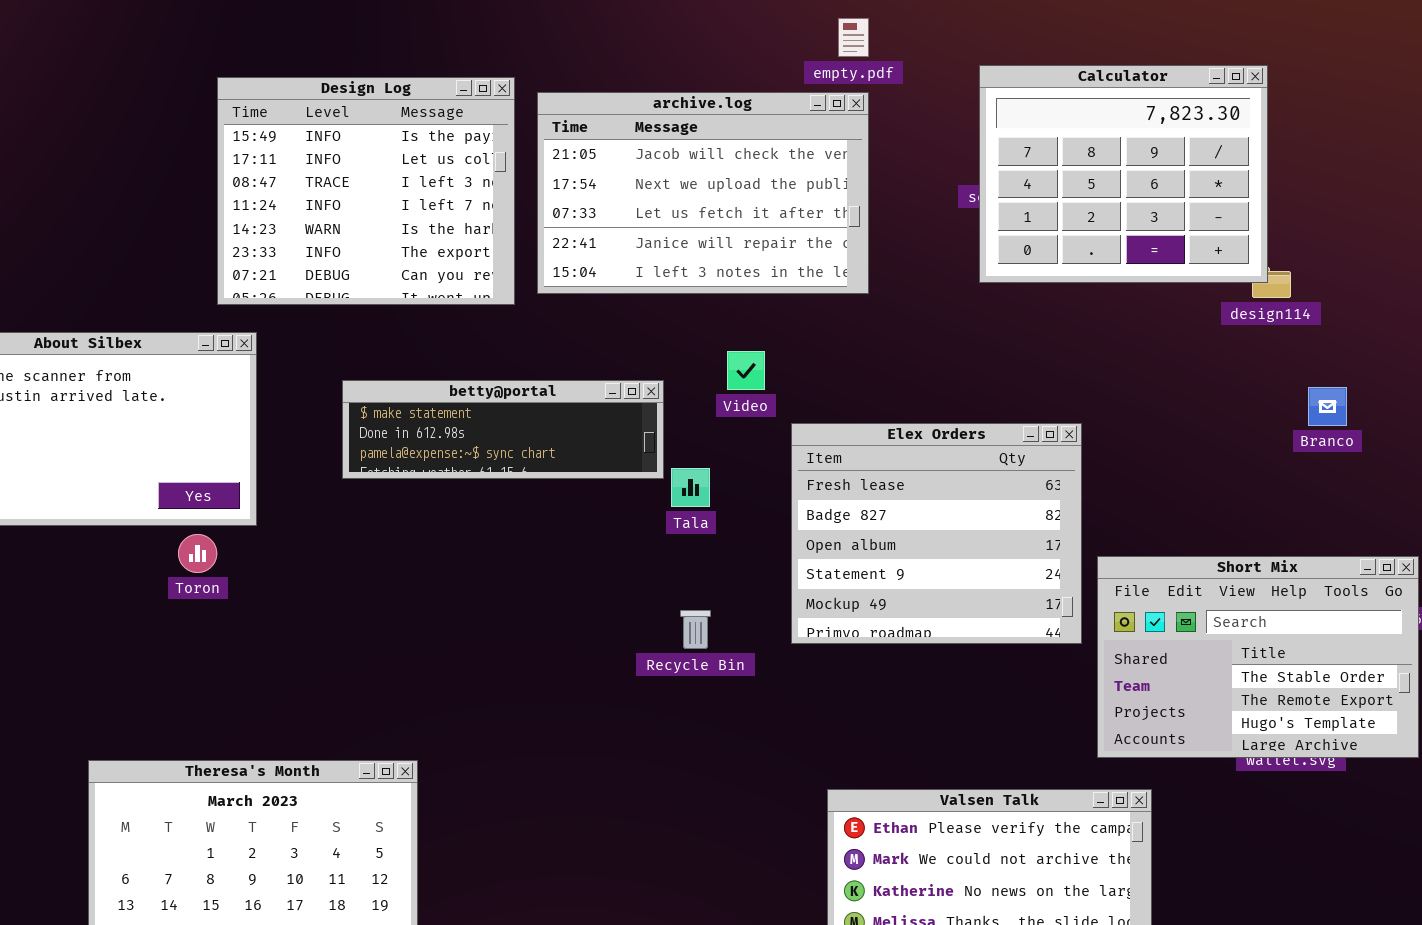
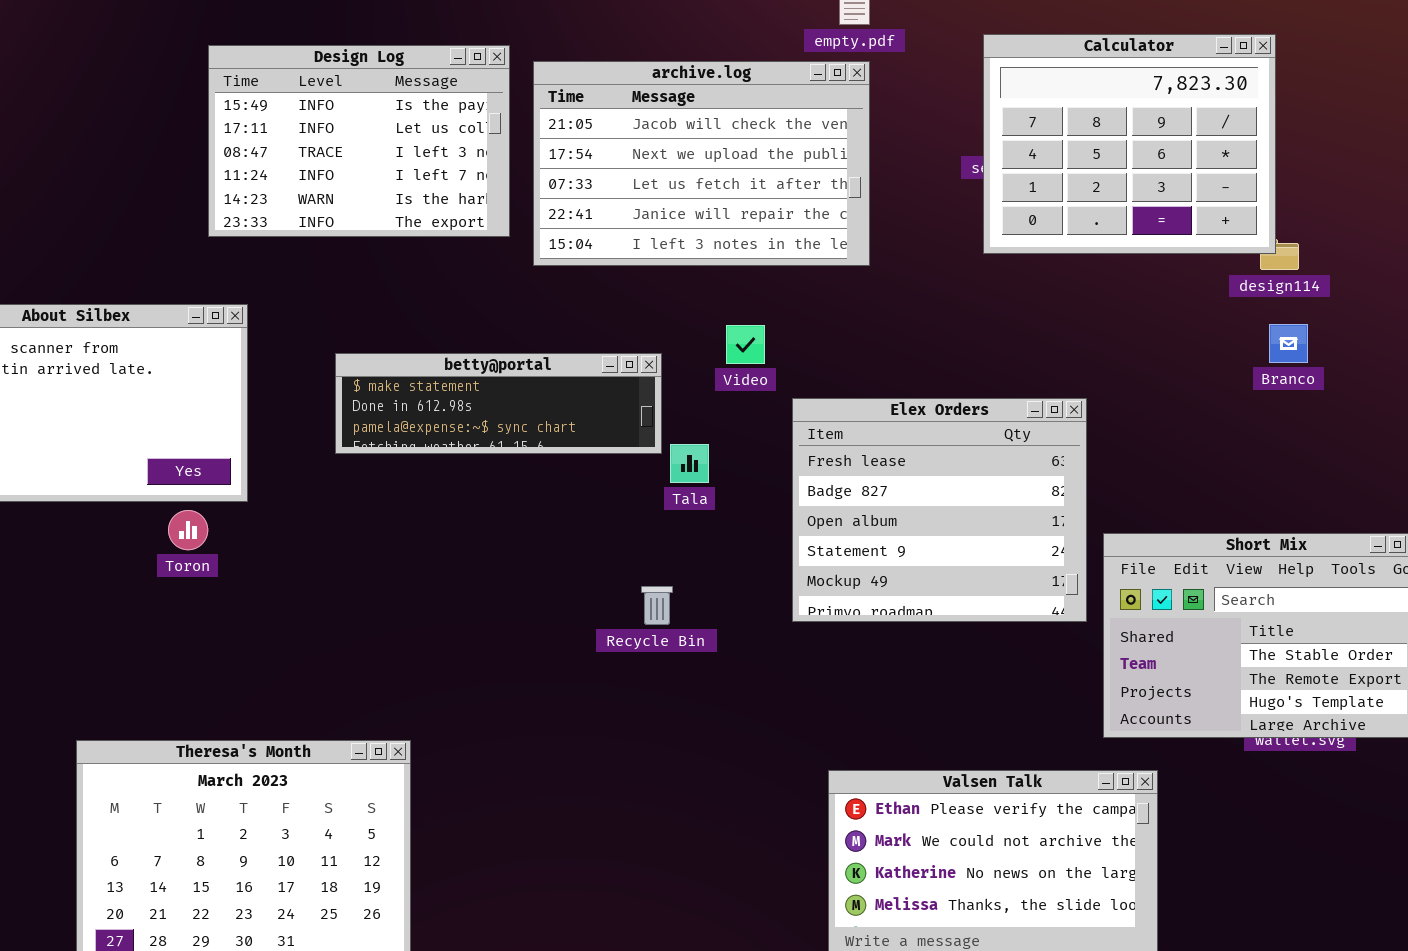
Design Log: [217,77,515,305] -> [208,45,510,237], resized
Branco: [1308,387,1347,426] -> [1269,324,1308,363], moved
Recycle Bin: [680,610,711,649] -> [641,586,673,625], moved

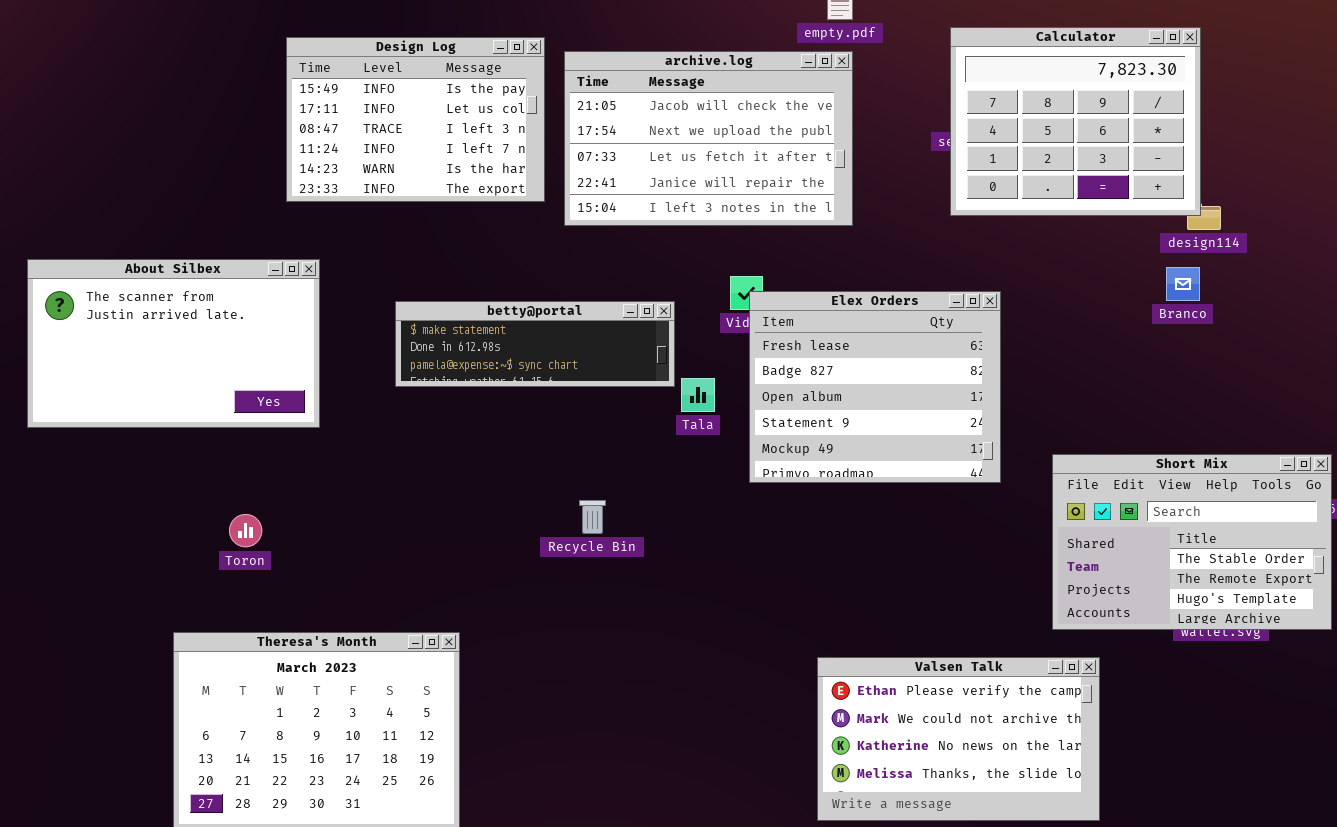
Branco: [1269,324,1308,363] -> [1166,267,1200,301], moved
Elex Orders: [792,398,1087,622] -> [749,291,1001,483], moved
Toron: [168,510,208,550] -> [229,514,262,547], moved
Recycle Bin: [641,586,673,625] -> [579,500,606,534], moved

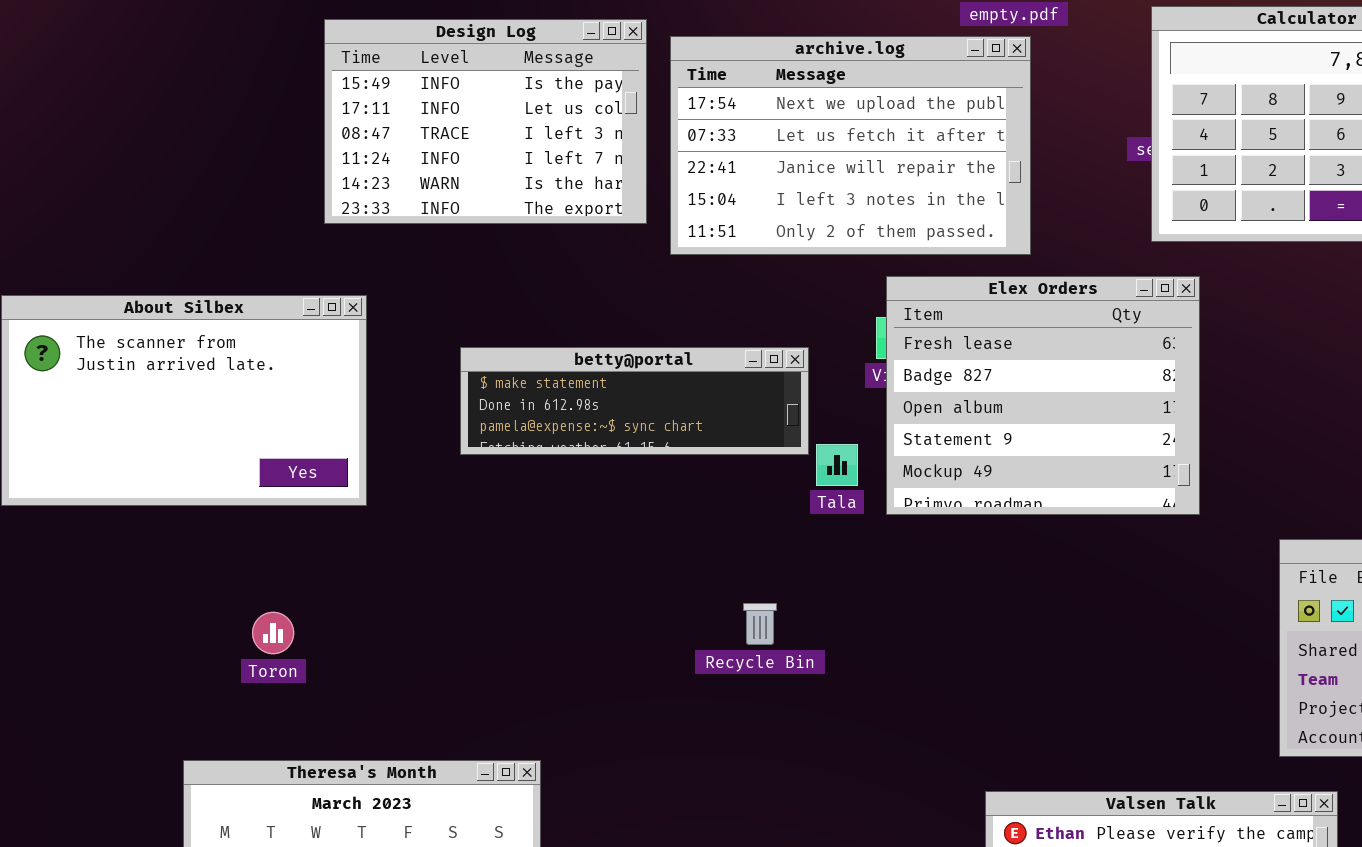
archive.log: [564,51,853,226] -> [670,36,1031,255], scrolled down 1 row
Elex Orders: [749,291,1001,483] -> [886,276,1200,515], moved
Recycle Bin: [579,500,606,534] -> [743,603,777,645], moved

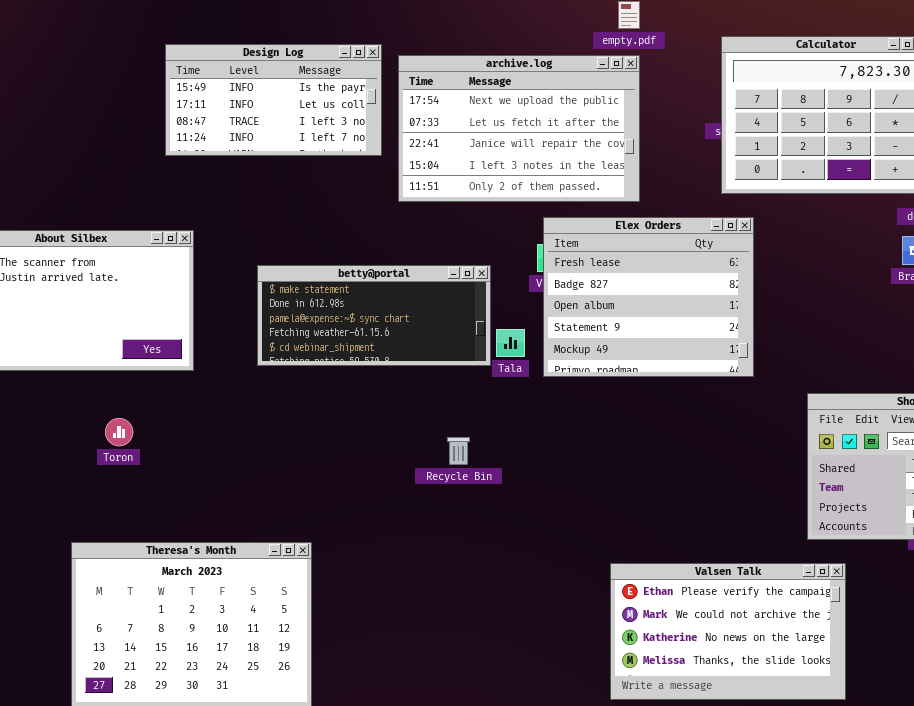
Design Log: [324,19,647,224] -> [165,44,382,156], resized
betty@portal: [460,347,809,455] -> [257,265,491,366], resized
Toron: [252,612,294,654] -> [105,418,133,446], moved

